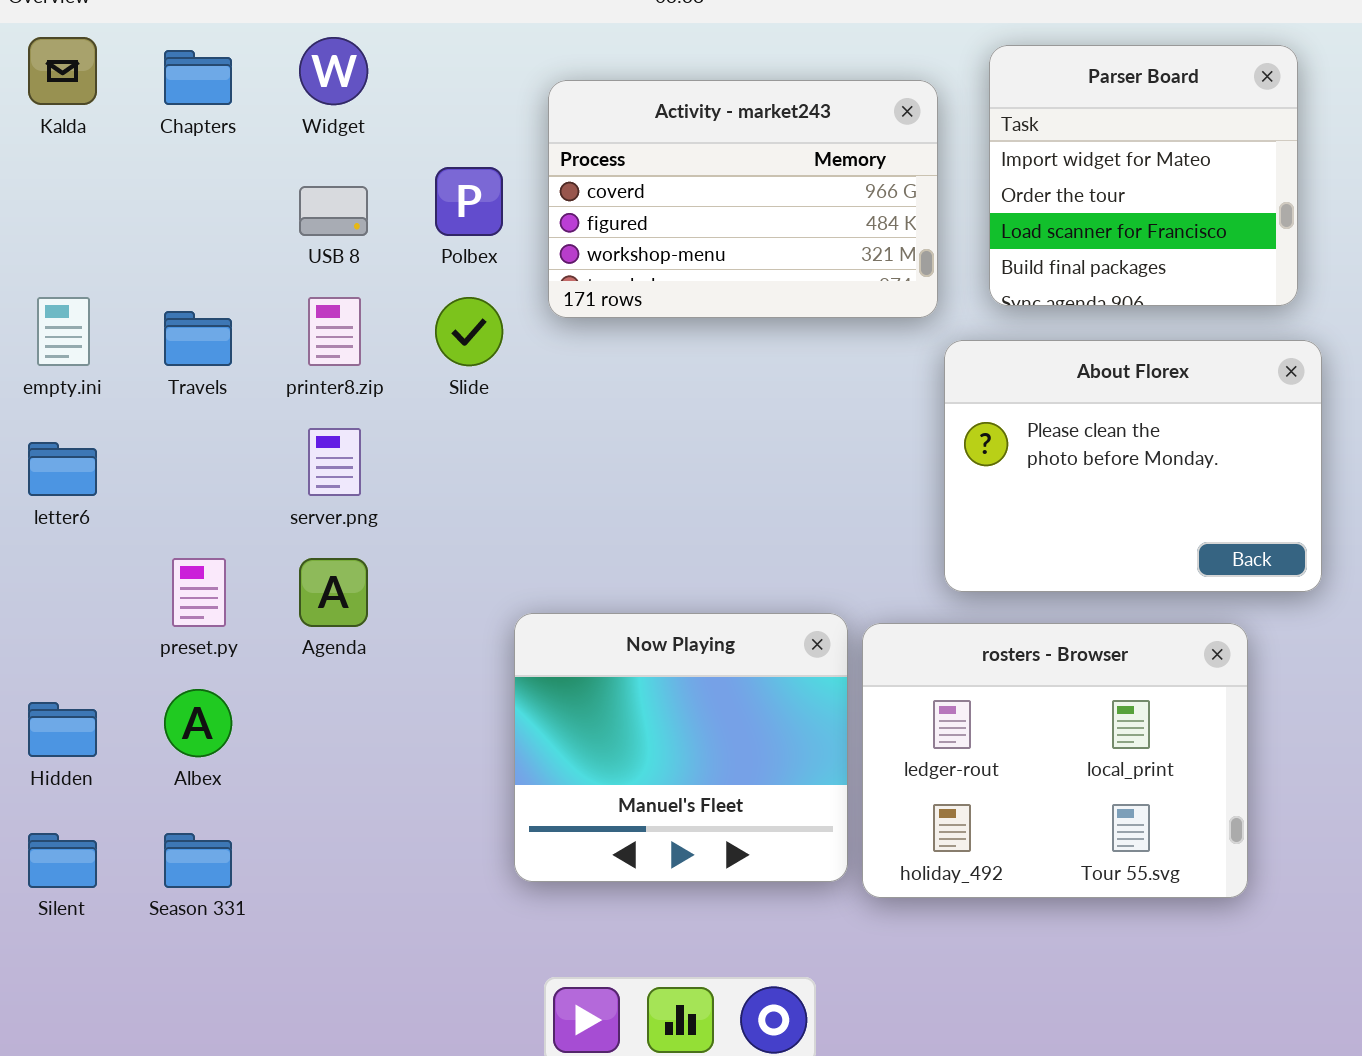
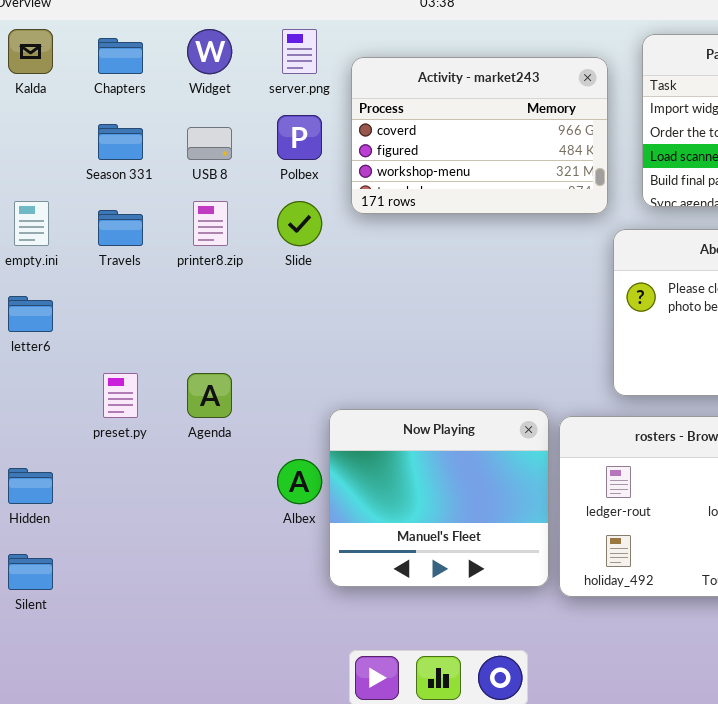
server.png: [308,428,361,496] -> [282,29,317,74], moved
Albex: [164,689,232,757] -> [277,459,322,504], moved
Season 331: [164,833,232,888] -> [98,124,143,160], moved

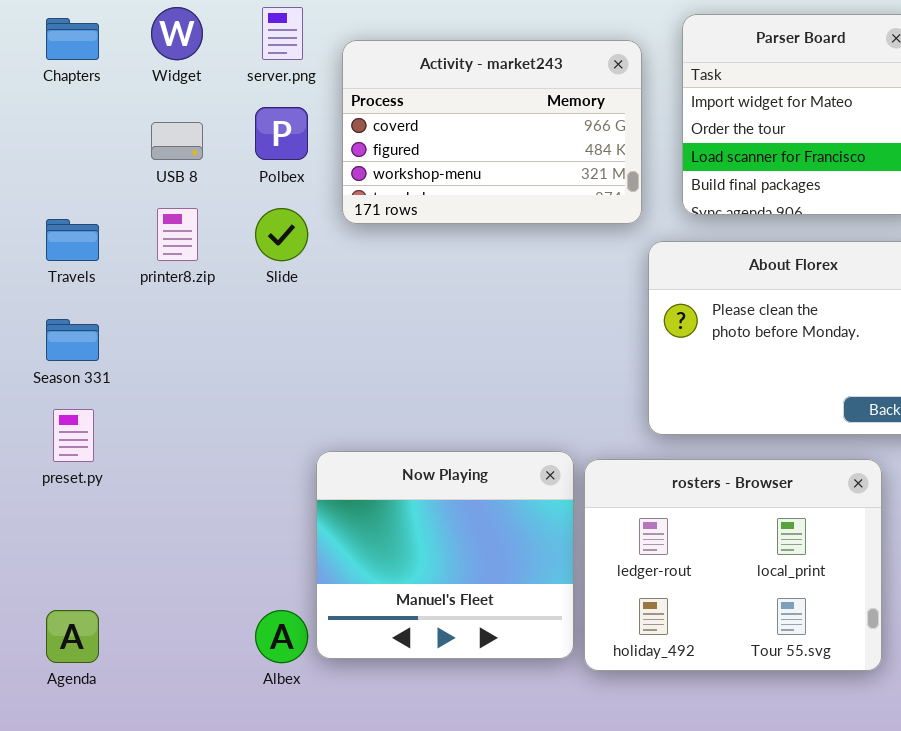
Season 331: [98,124,143,160] -> [46,319,99,361], moved
Agenda: [187,373,232,418] -> [46,610,99,663], moved
Albex: [277,459,322,504] -> [255,610,308,663], moved

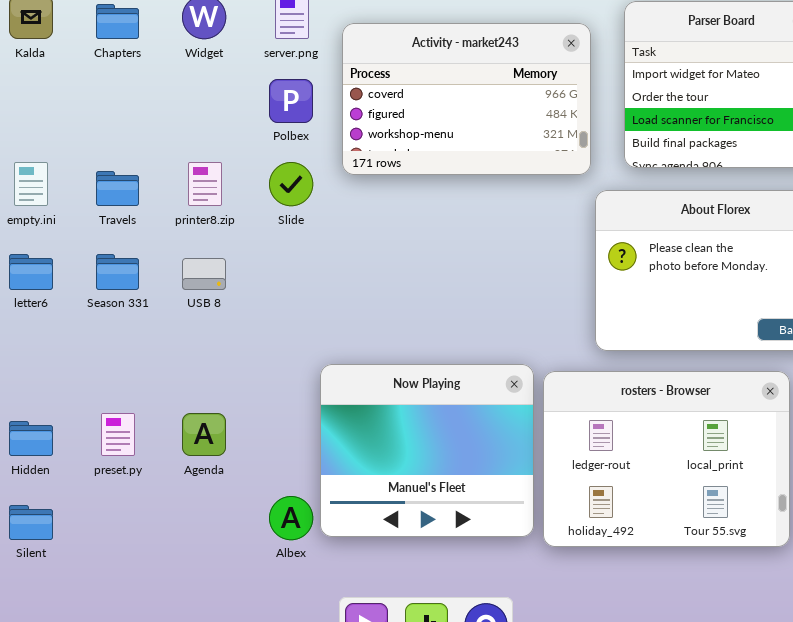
USB 8: [151,122,203,160] -> [182,258,226,290], moved
preset.py: [53,409,94,462] -> [101,413,135,456], moved
Agenda: [46,610,99,663] -> [182,413,226,456], moved

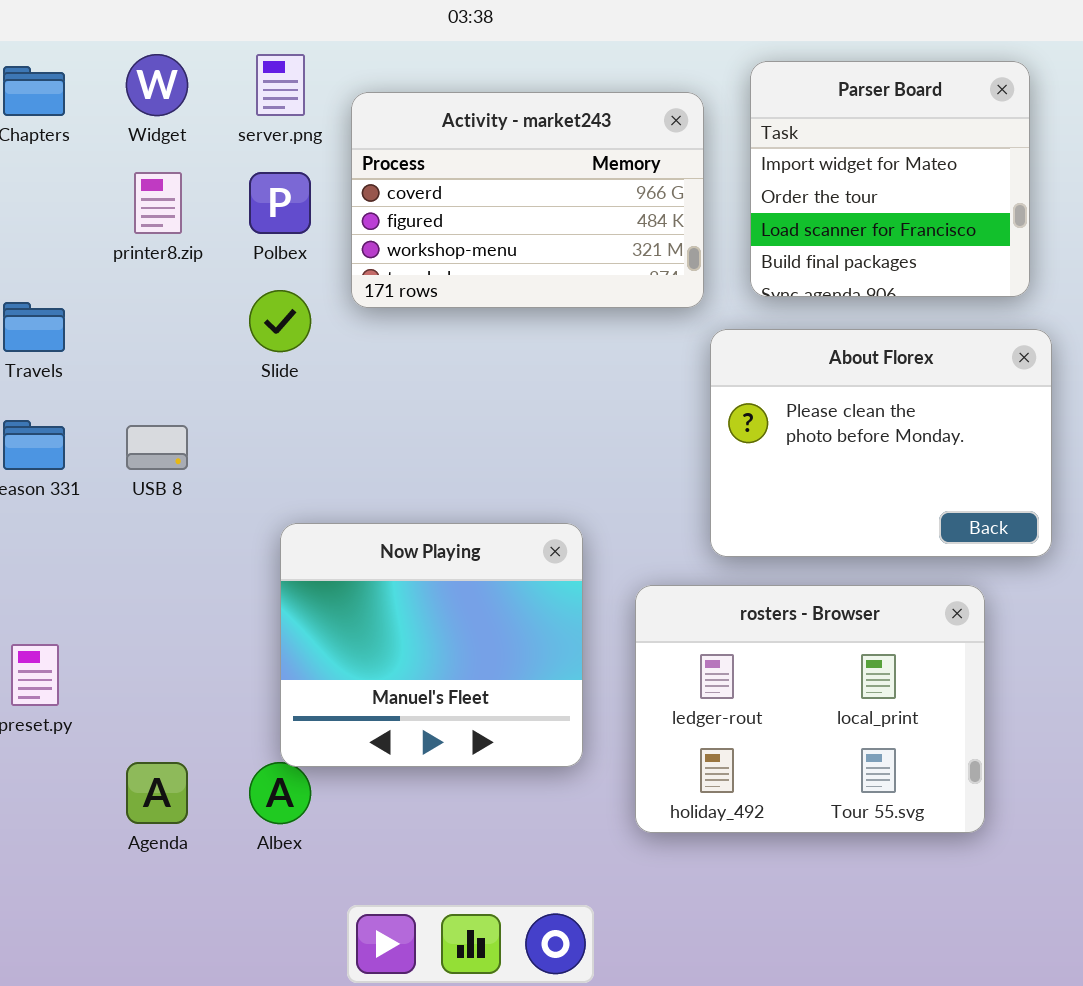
printer8.zip: [188,162,222,206] -> [134,172,182,234], moved
Now Playing: [320,364,534,537] -> [280,523,583,767], moved
Agenda: [182,413,226,456] -> [126,762,188,824], moved

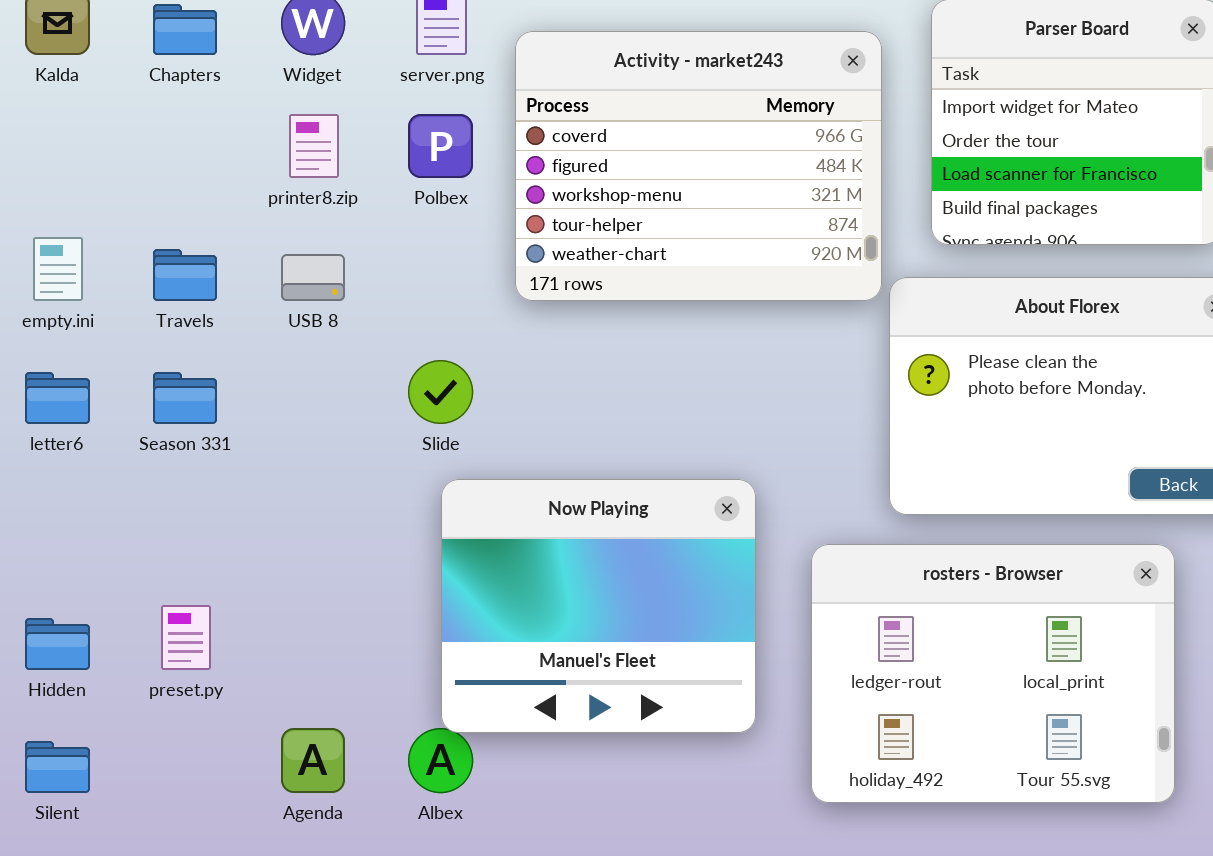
Activity - market243: [351,92,704,308] -> [515,31,882,301], resized
Slide: [249,290,311,352] -> [408,360,473,424], moved
USB 8: [126,425,188,470] -> [281,254,345,301], moved

